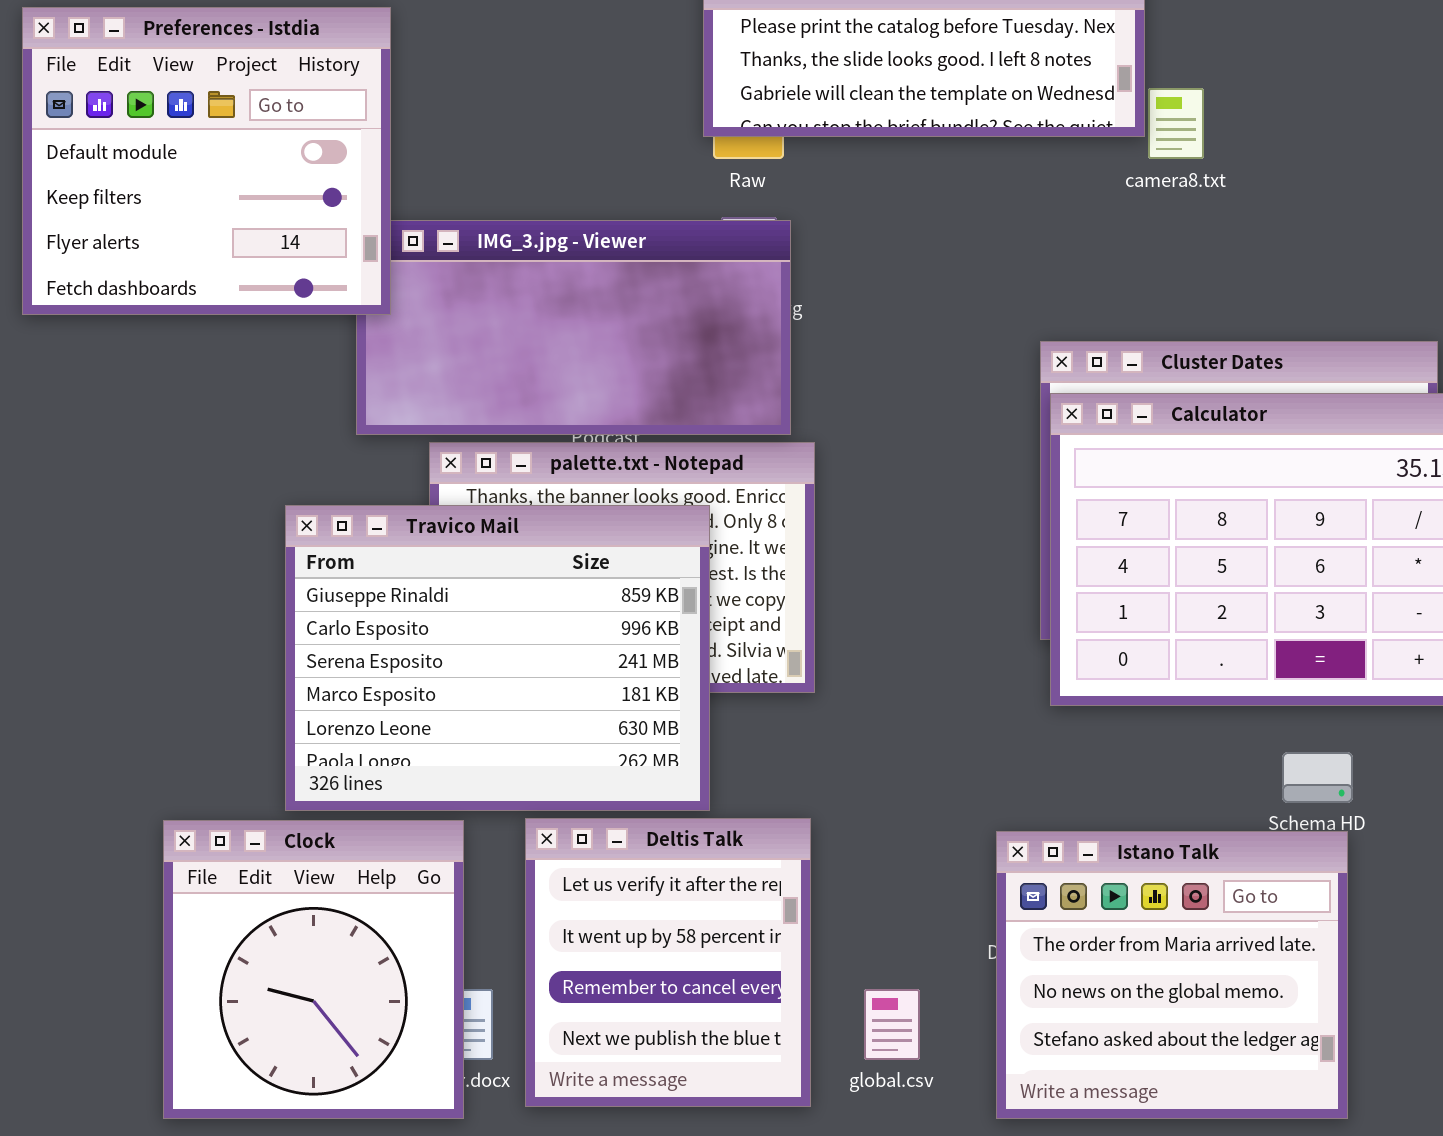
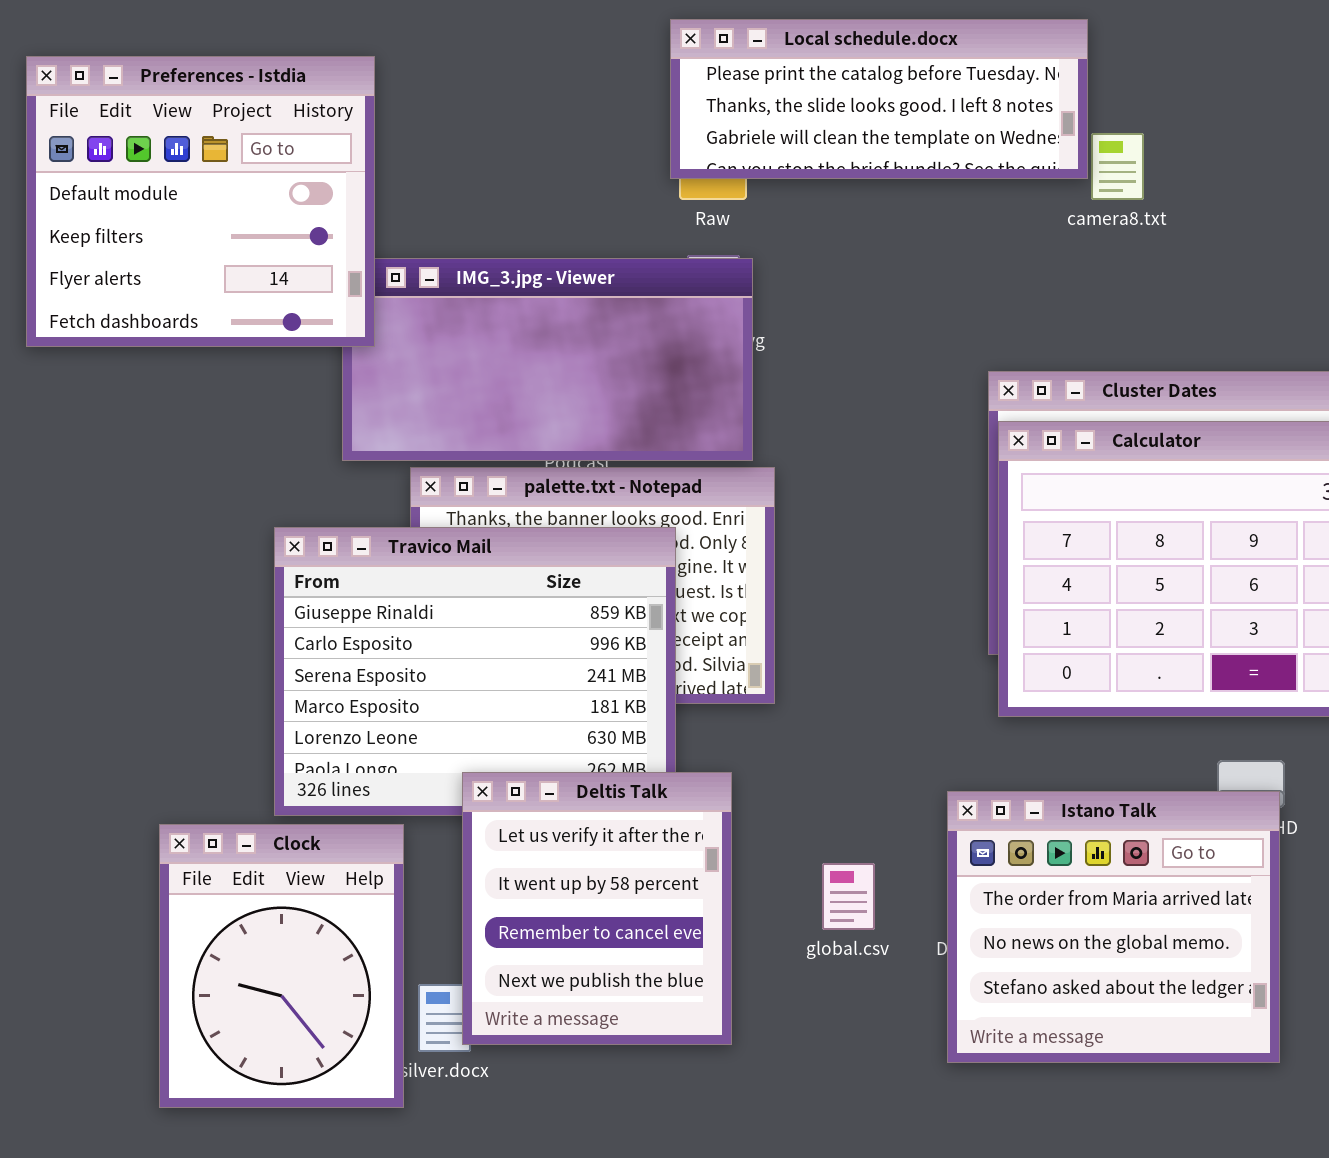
Deltis Talk: [525,818,811,1107] -> [462,772,732,1045], moved
Clock: [163,820,464,1119] -> [159,824,404,1108], resized
Istano Talk: [996,831,1348,1119] -> [947,791,1280,1063], moved
global.csv: [864,989,920,1060] -> [822,863,875,930], moved

